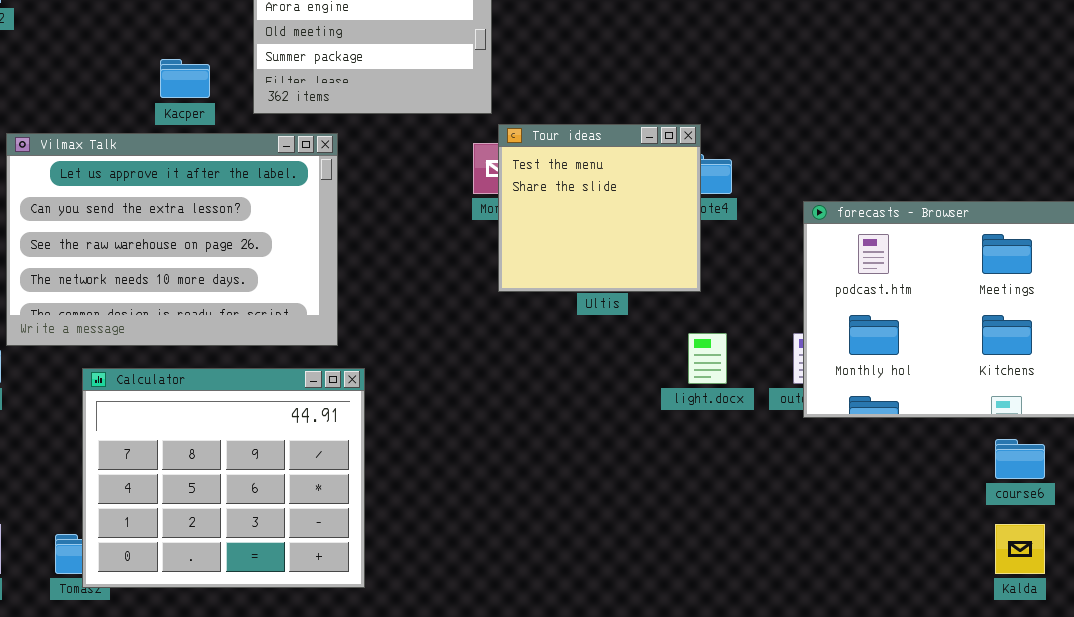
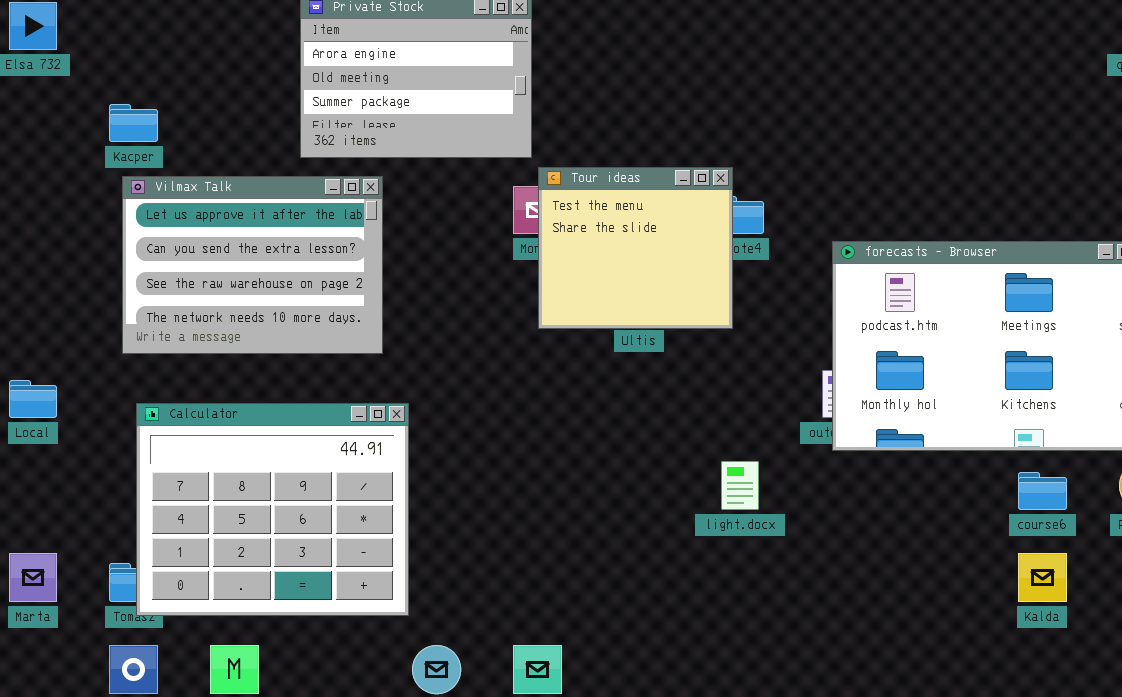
Kacper: [160,59,210,98] -> [109,104,158,142], moved
Vilmax Talk: [6,133,338,346] -> [122,176,383,354], resized
light.docx: [688,333,727,384] -> [721,461,759,510], moved

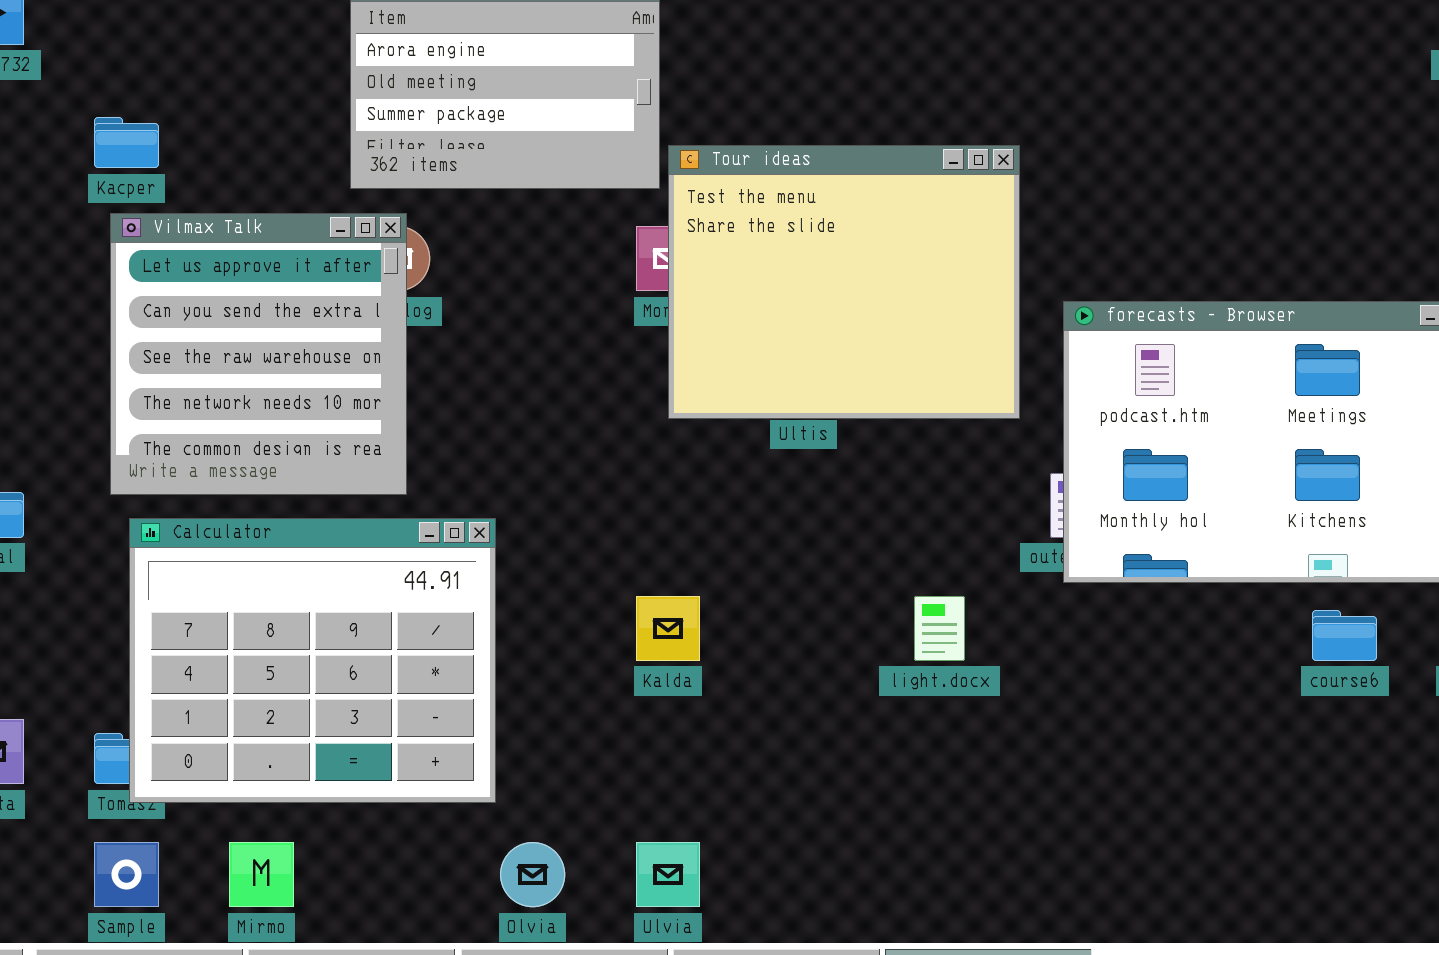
Tour ideas: [538,167,733,329] -> [668,145,1020,419], resized
Vilmax Talk: [122,176,383,354] -> [110,213,407,495], resized
Kalda: [1018,553,1067,602] -> [636,596,700,661], moved

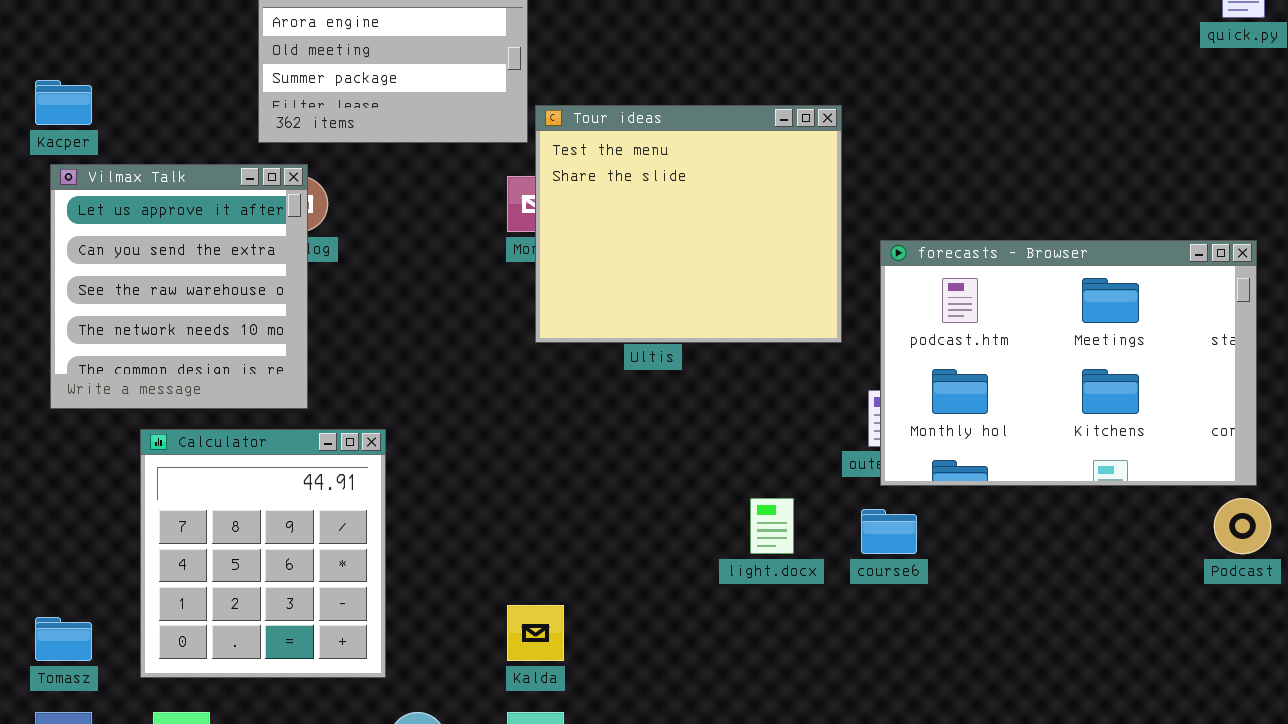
Calculator: [129,518,496,803] -> [140,429,386,678], resized
Kalda: [636,596,700,661] -> [507,605,564,661], moved
course6: [1312,610,1377,661] -> [861,509,917,554], moved

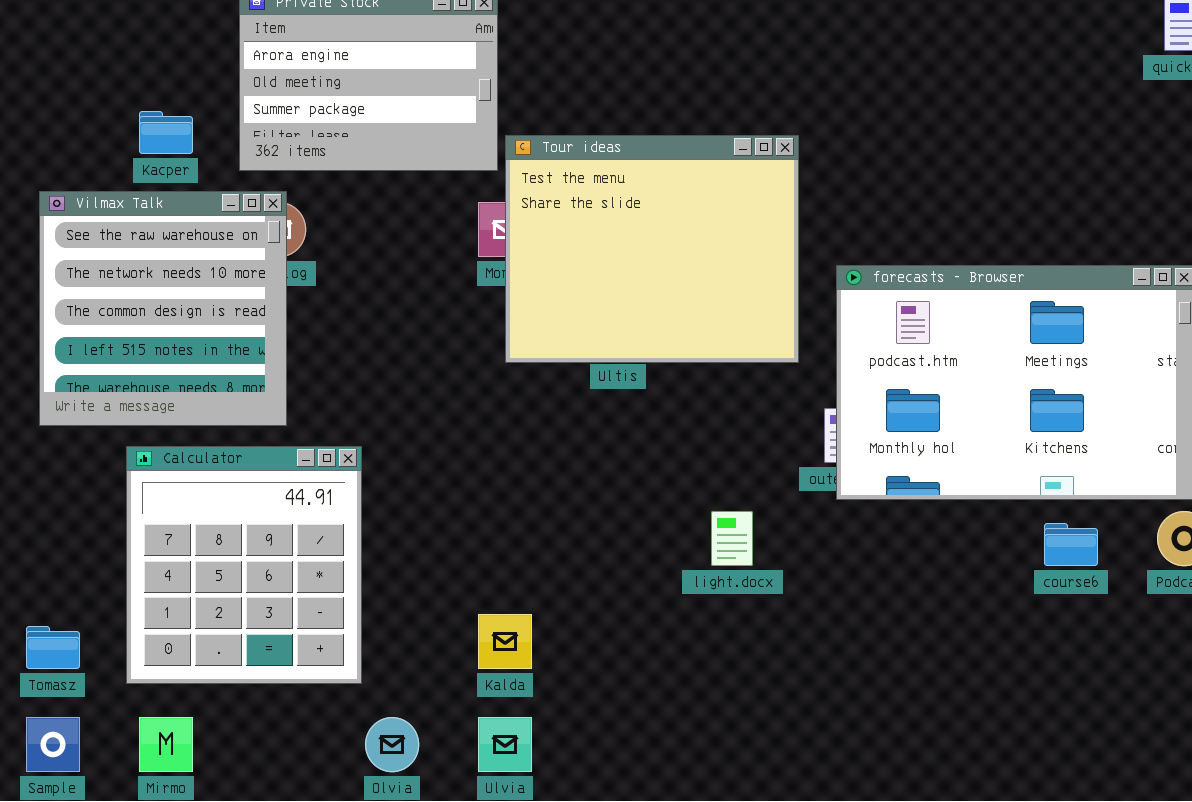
Kacper: [35,80,92,125] -> [139,111,193,154], moved
Vilmax Talk: [50,164,308,409] -> [39,191,287,426], scrolled down 2 rows
course6: [861,509,917,554] -> [1044,523,1098,566], moved

